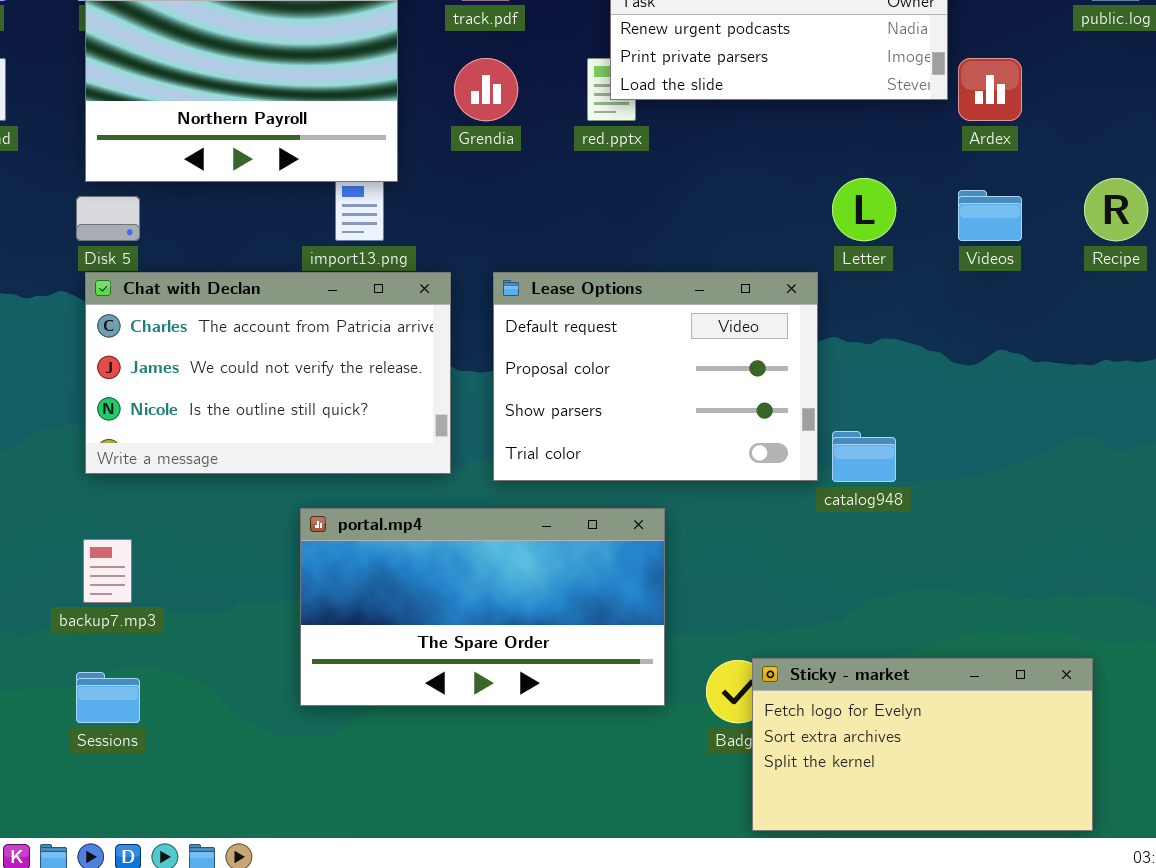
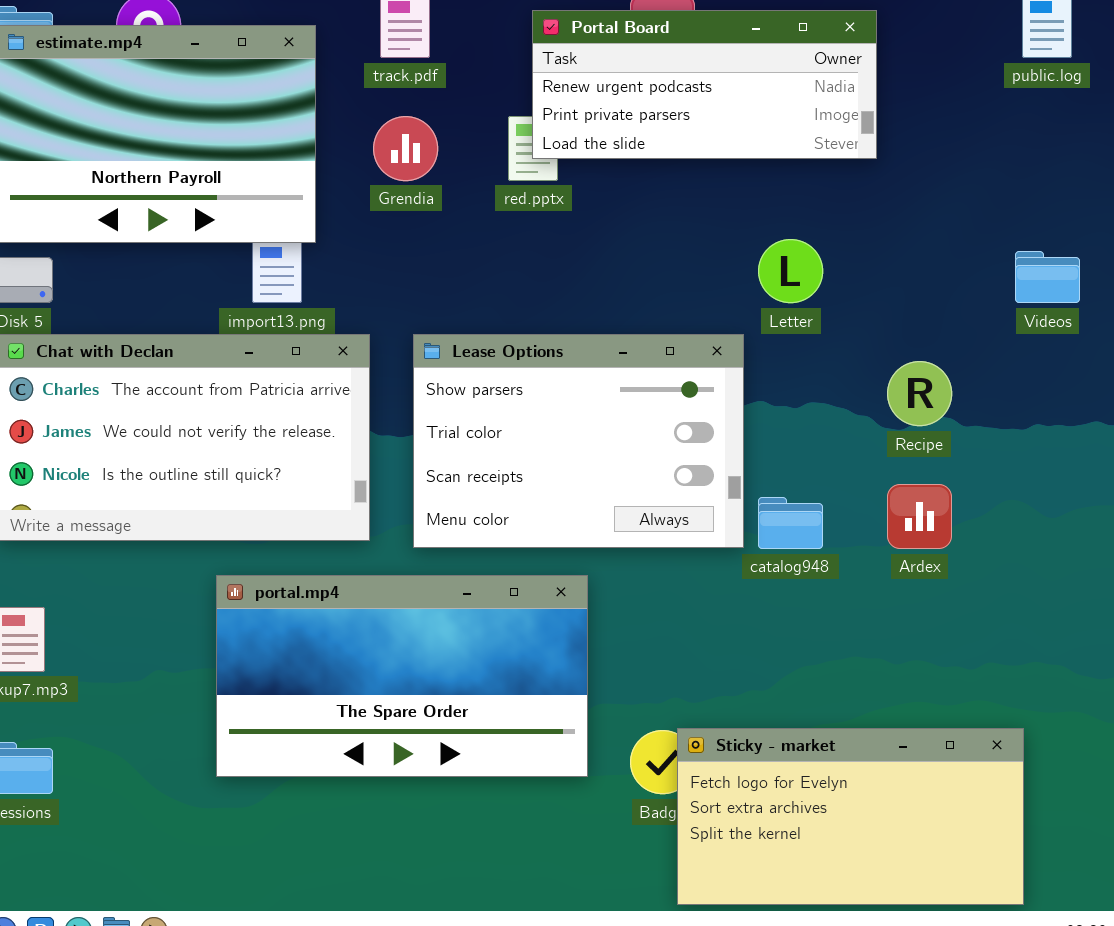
Ardex: [958,58,1022,121] -> [887,484,952,549], moved
Recipe: [1084,178,1148,241] -> [887,361,952,426], moved
Videos: [958,190,1022,241] -> [1015,251,1080,303], moved
Lease Options: [493,272,818,481] -> [413,334,744,548], scrolled down 2 rows

